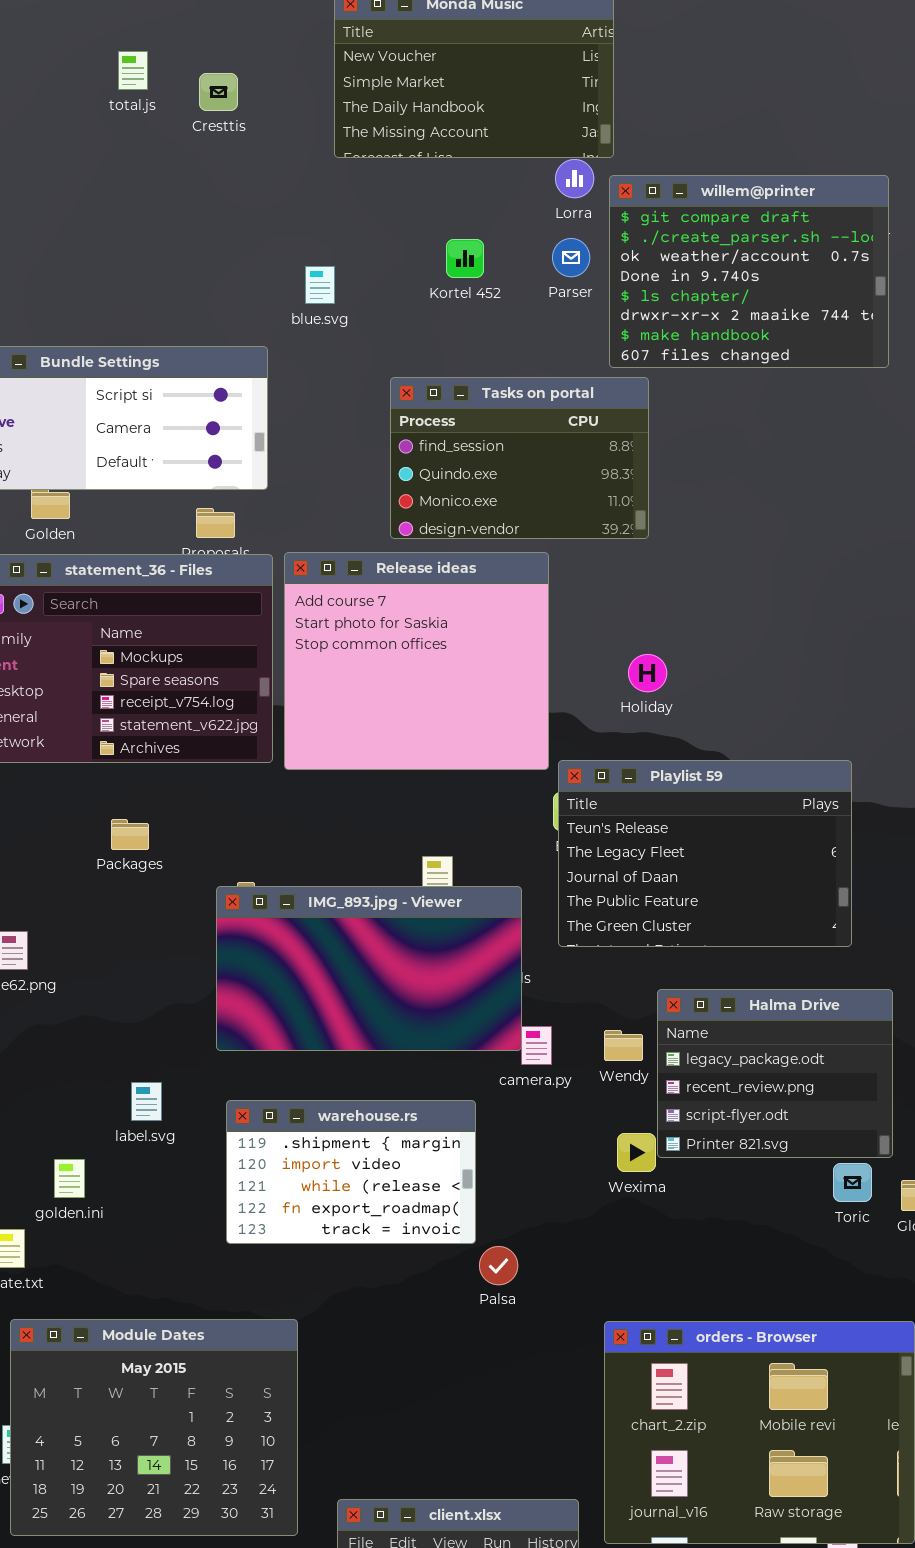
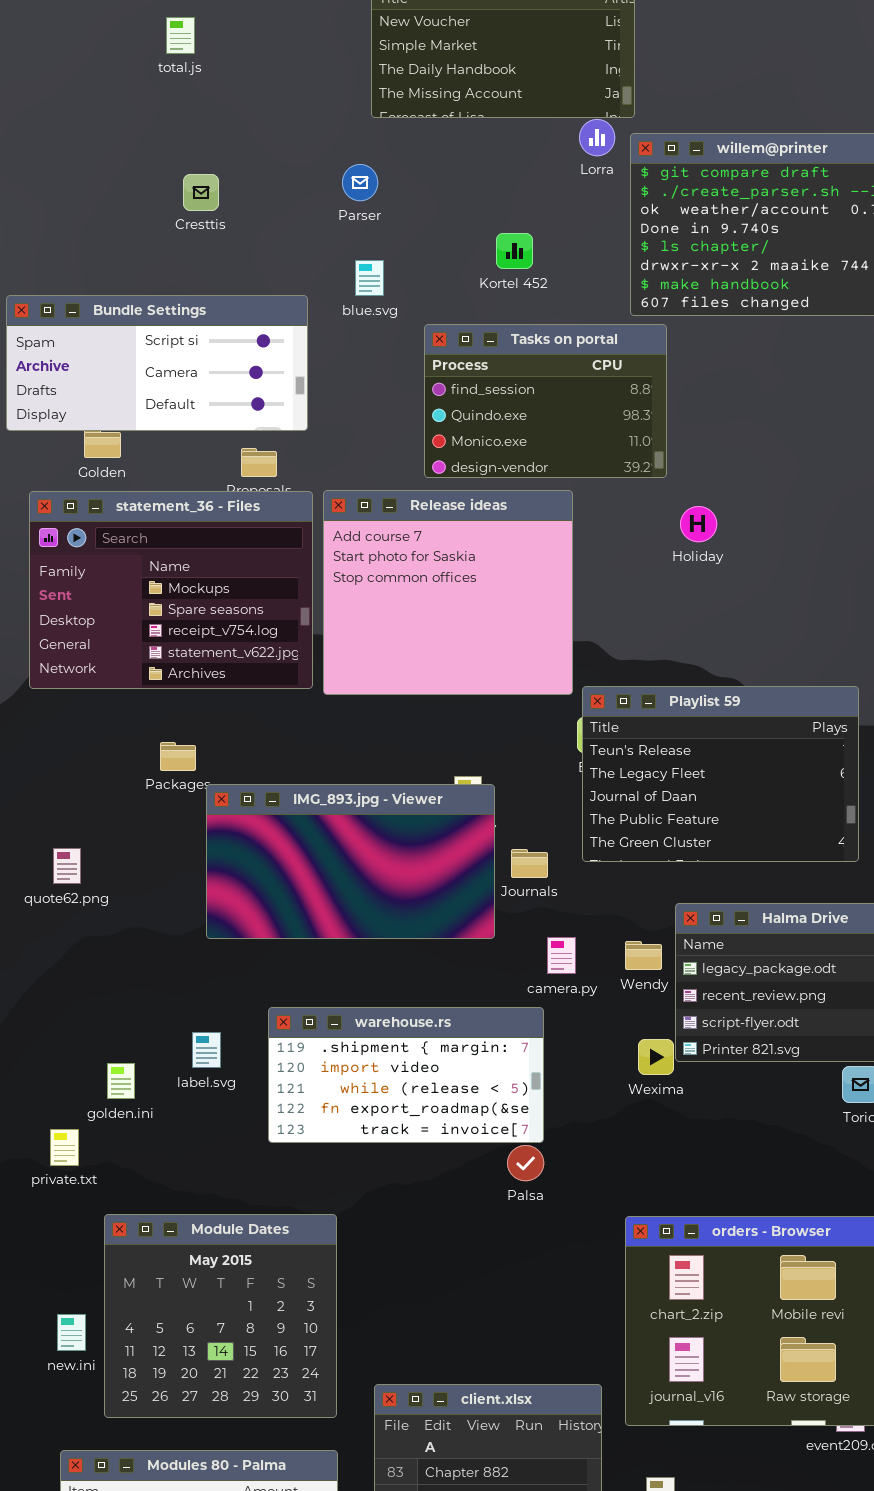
Cresttis: [199,73,238,111] -> [183,174,219,211], moved
Parser: [552,238,590,277] -> [342,164,378,201], moved
Kortel 452: [446,239,484,278] -> [496,233,533,269], moved
blue.svg: [305,266,335,304] -> [355,260,384,296], moved
Holiday: [628,654,667,692] -> [680,506,717,542], moved
IMG_893.jpg - Viewer: [216,886,522,1051] -> [206,784,495,939], moved
label.svg: [131,1082,162,1121] -> [192,1032,221,1068], moved
warehouse.rs: [226,1100,476,1244] -> [268,1007,544,1143], resized
Module Dates: [10,1319,298,1536] -> [104,1214,337,1418], resized

